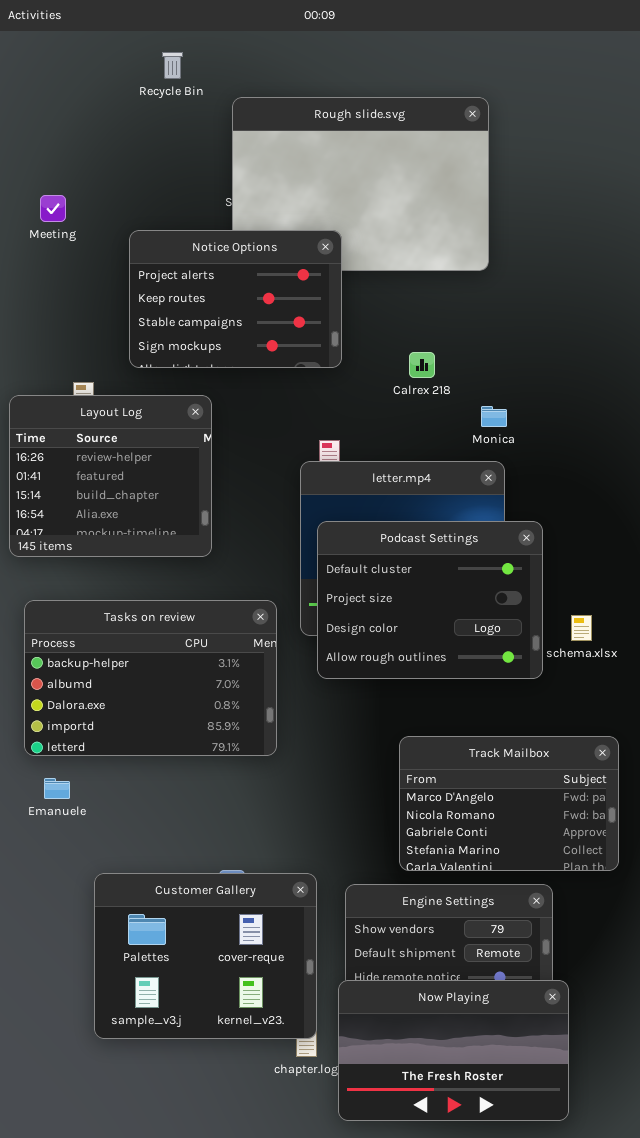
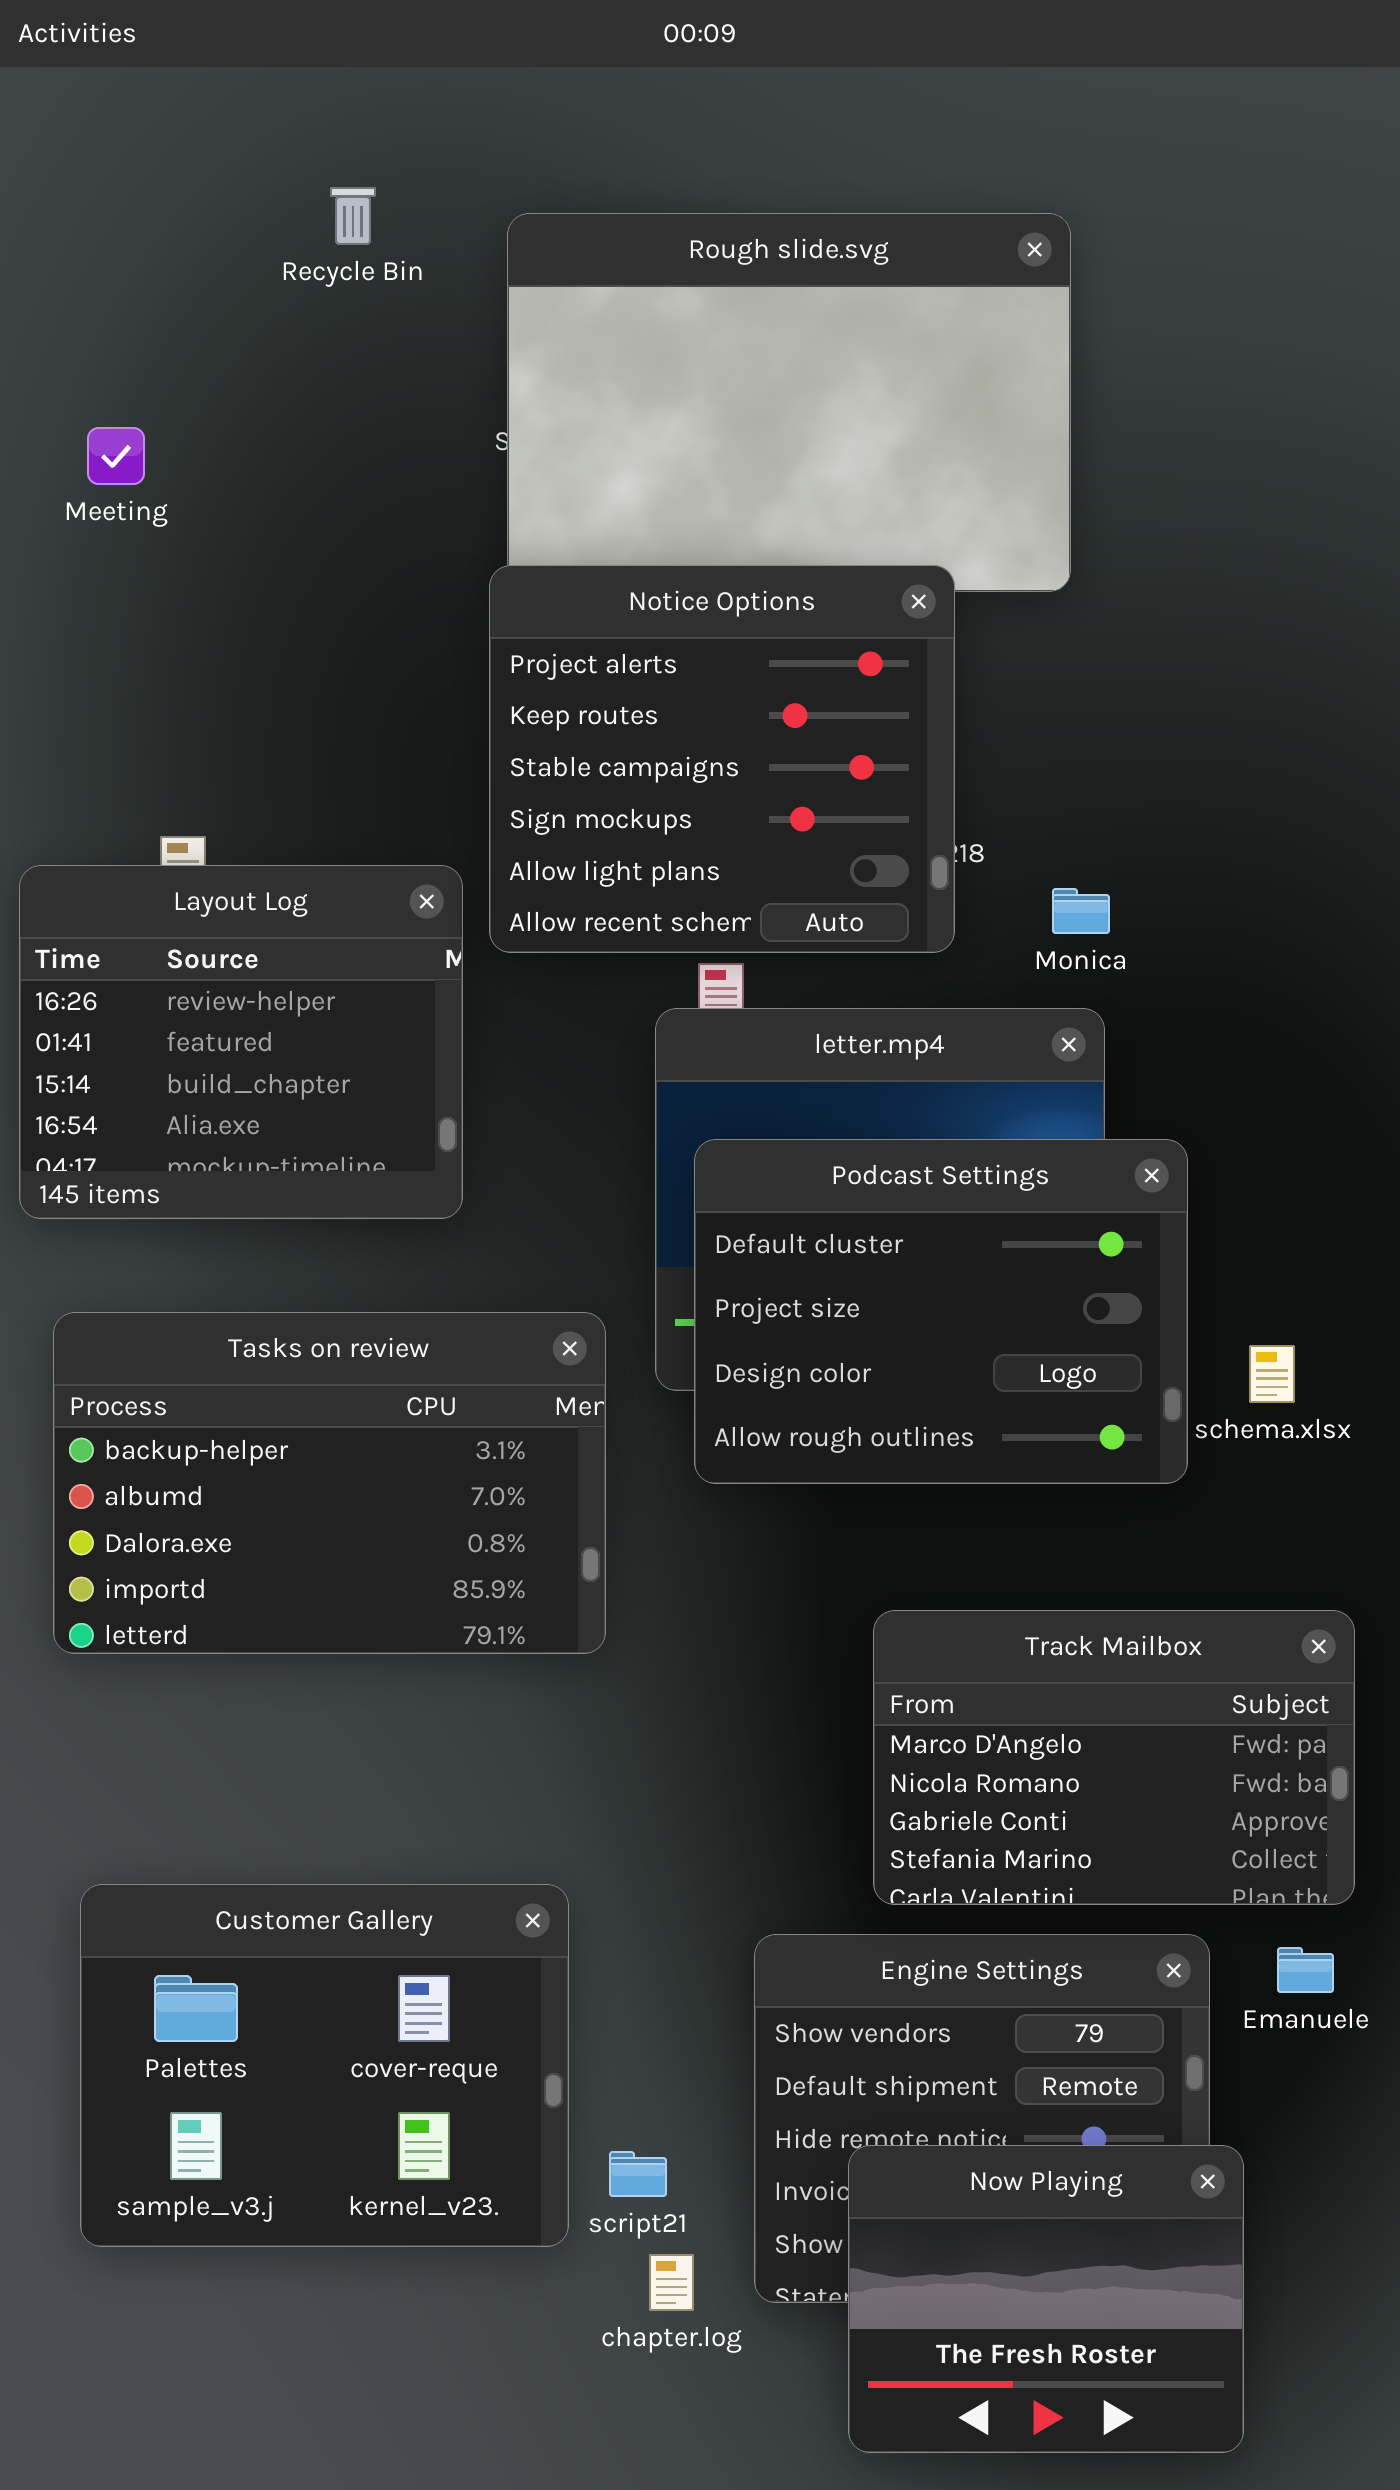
Recycle Bin: [162,52,183,79] -> [330,187,376,245], moved
Notice Options: [129,230,342,368] -> [489,565,955,953], moved, resized
Emanuele: [44,778,70,799] -> [1277,1947,1334,1993], moved
Customer Gallery: [94,873,317,1039] -> [80,1884,569,2247], moved
Now Playing: [338,980,569,1121] -> [848,2145,1244,2453], resized

